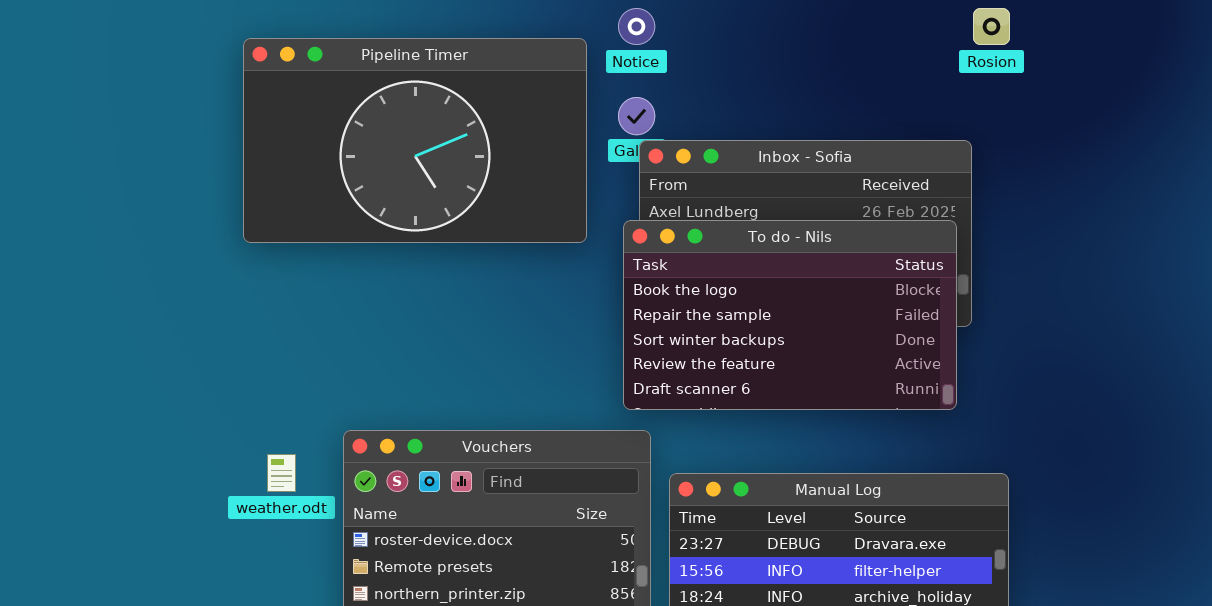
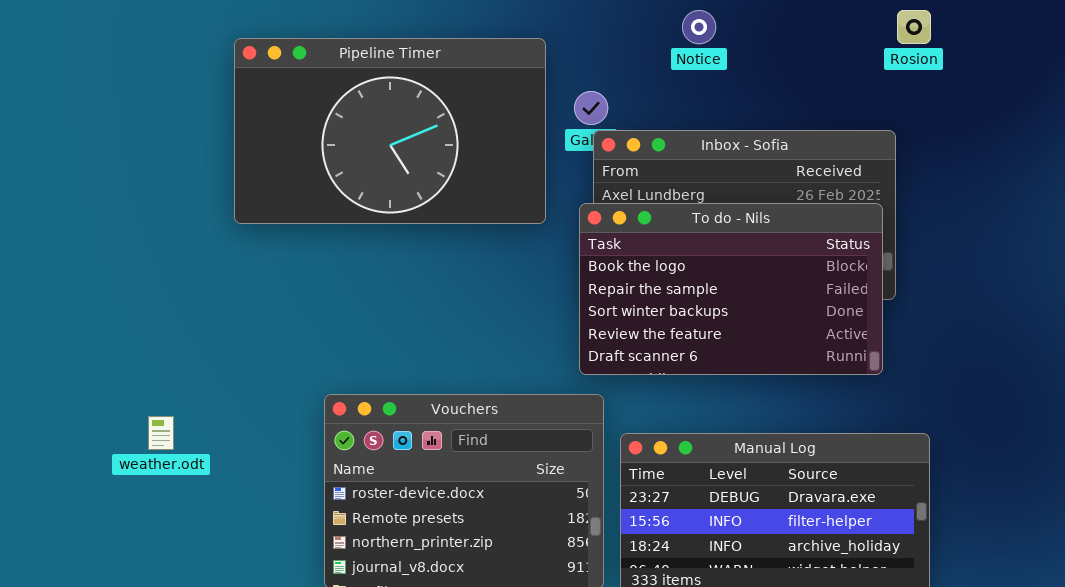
Notice: [618,8,655,45] -> [682,10,716,44], moved
weather.odt: [267,454,296,492] -> [148,416,174,450], moved

